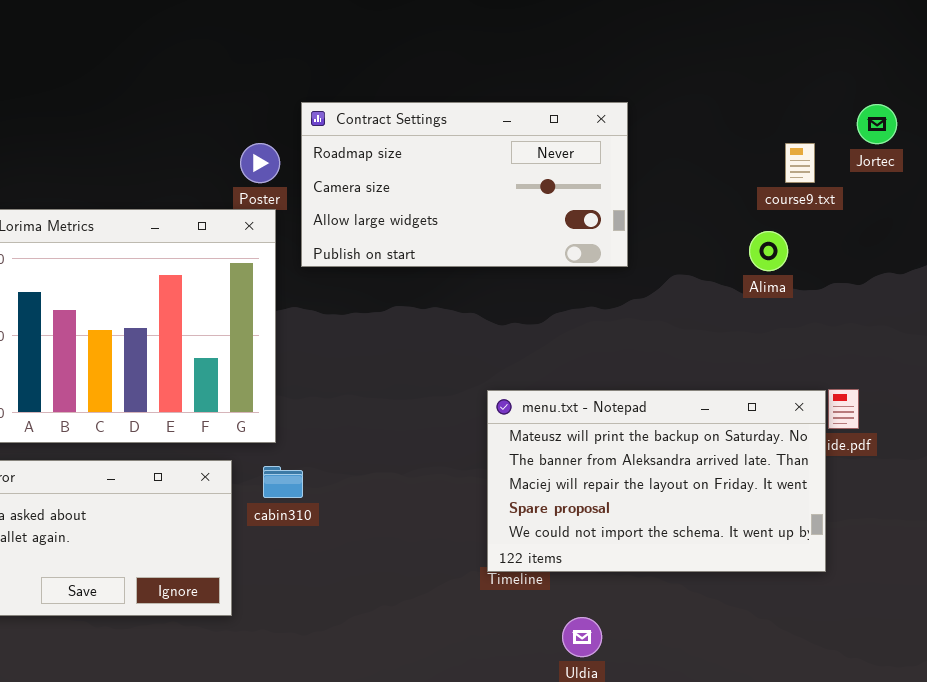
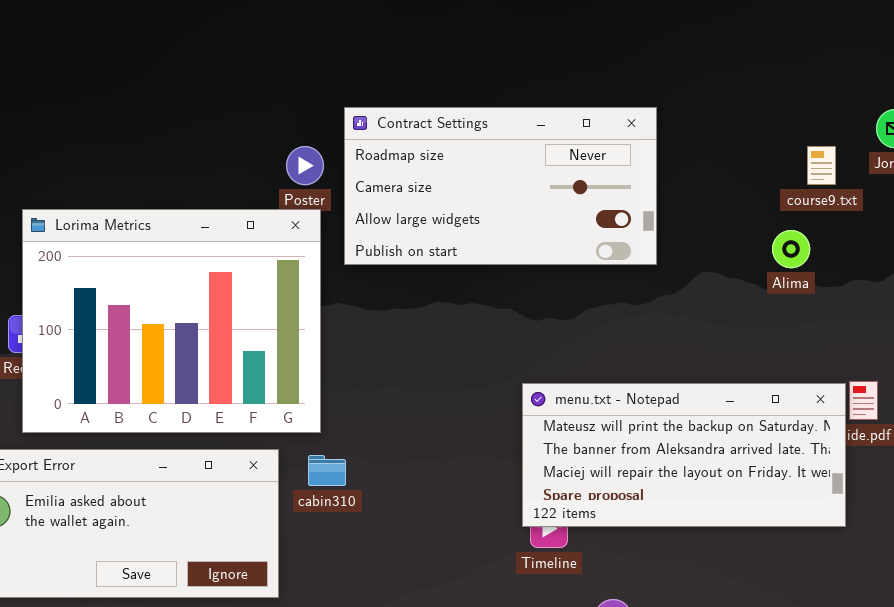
menu.txt - Notepad: [487,390,826,572] -> [522,383,846,527], resized

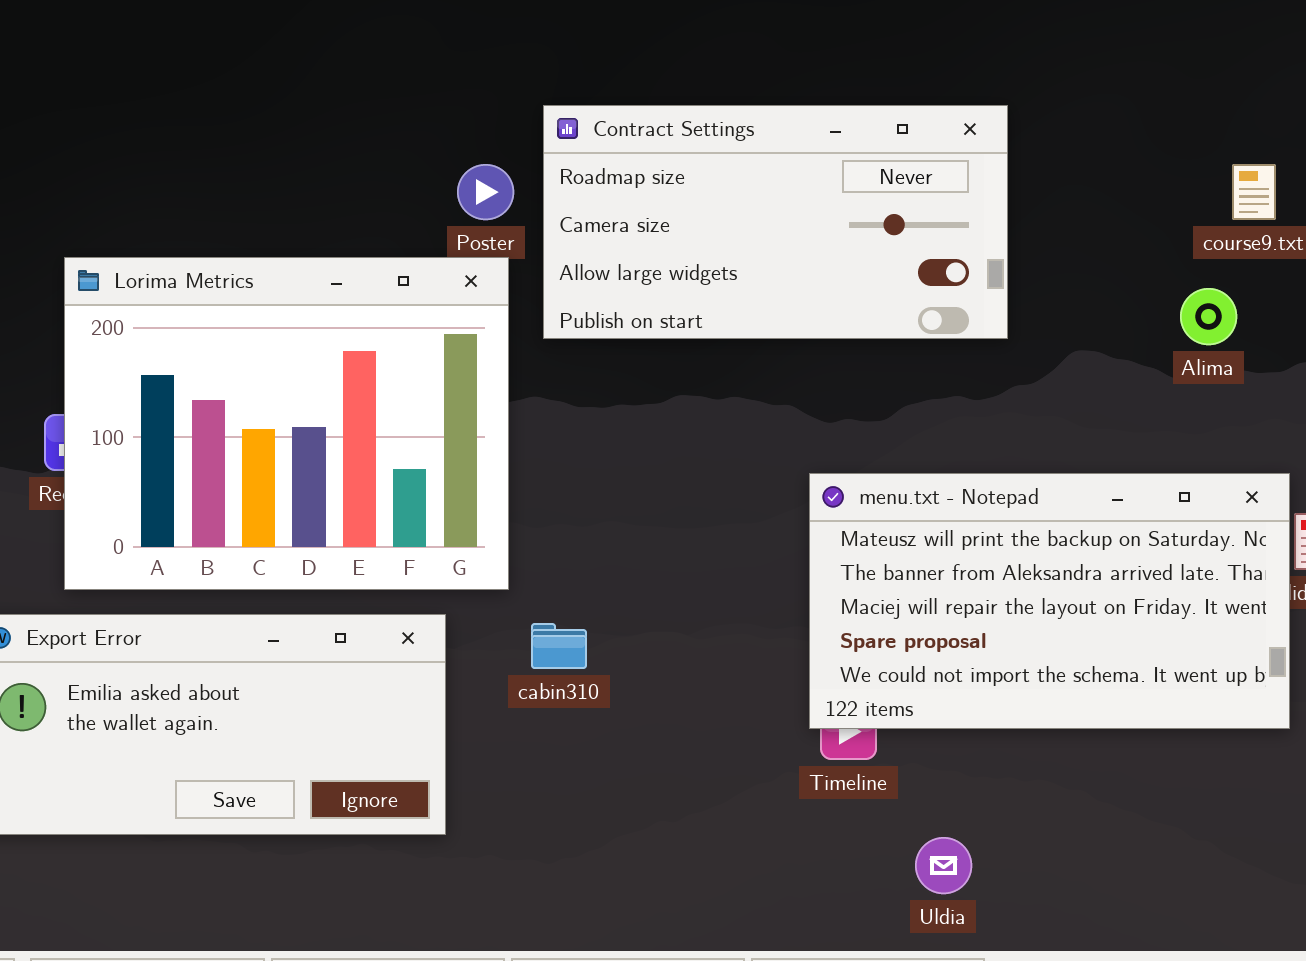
menu.txt - Notepad: [522,383,846,527] -> [809,473,1290,729], resized
cabin310: [308,455,346,486] -> [531,623,587,669], moved

